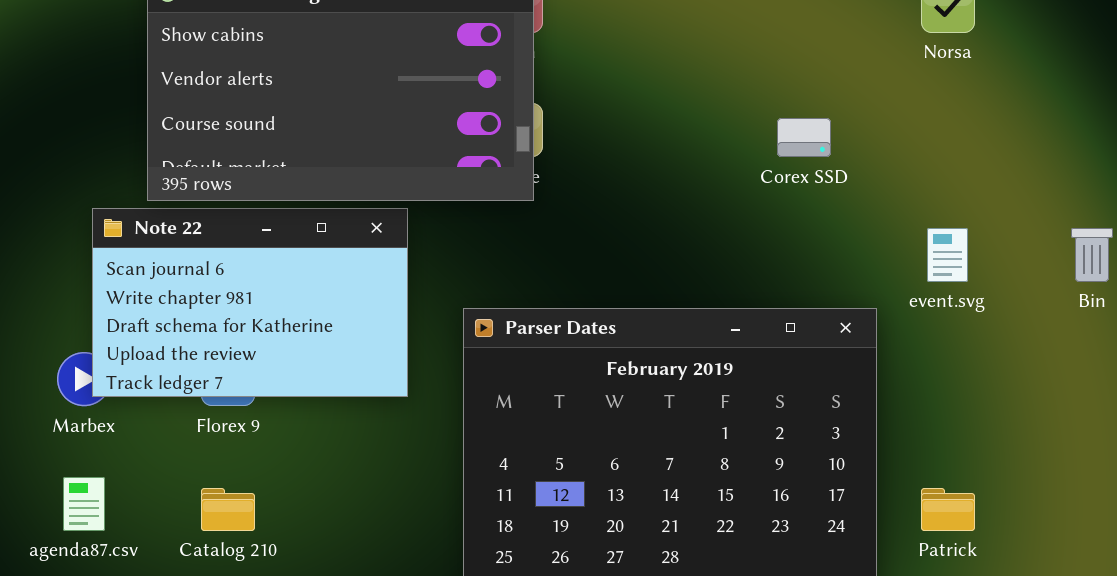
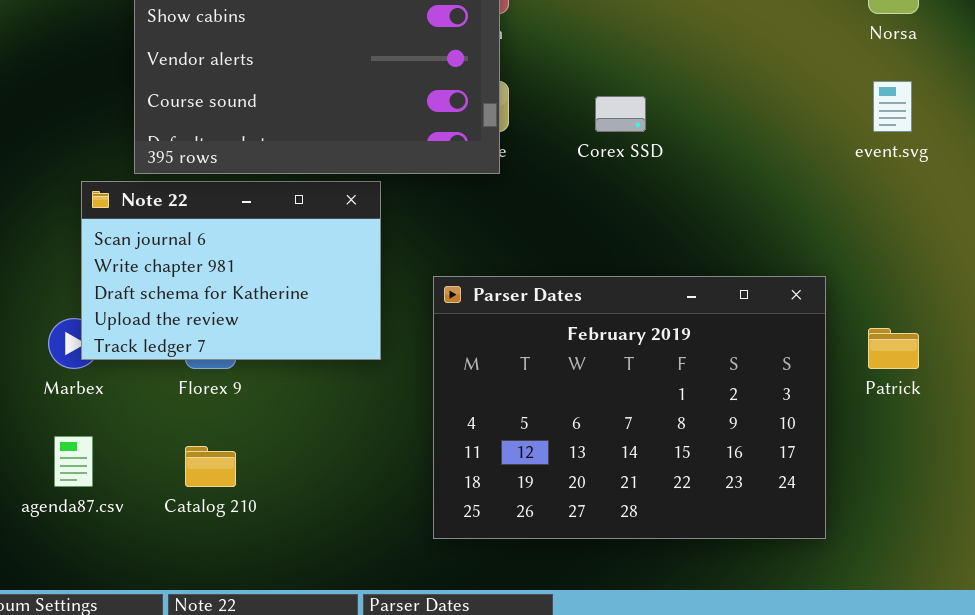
Corex SSD: [777,118,831,157] -> [595,96,646,132], moved
event.svg: [927,228,968,282] -> [873,81,912,132], moved
Patrick: [921,488,975,531] -> [868,328,919,369], moved

